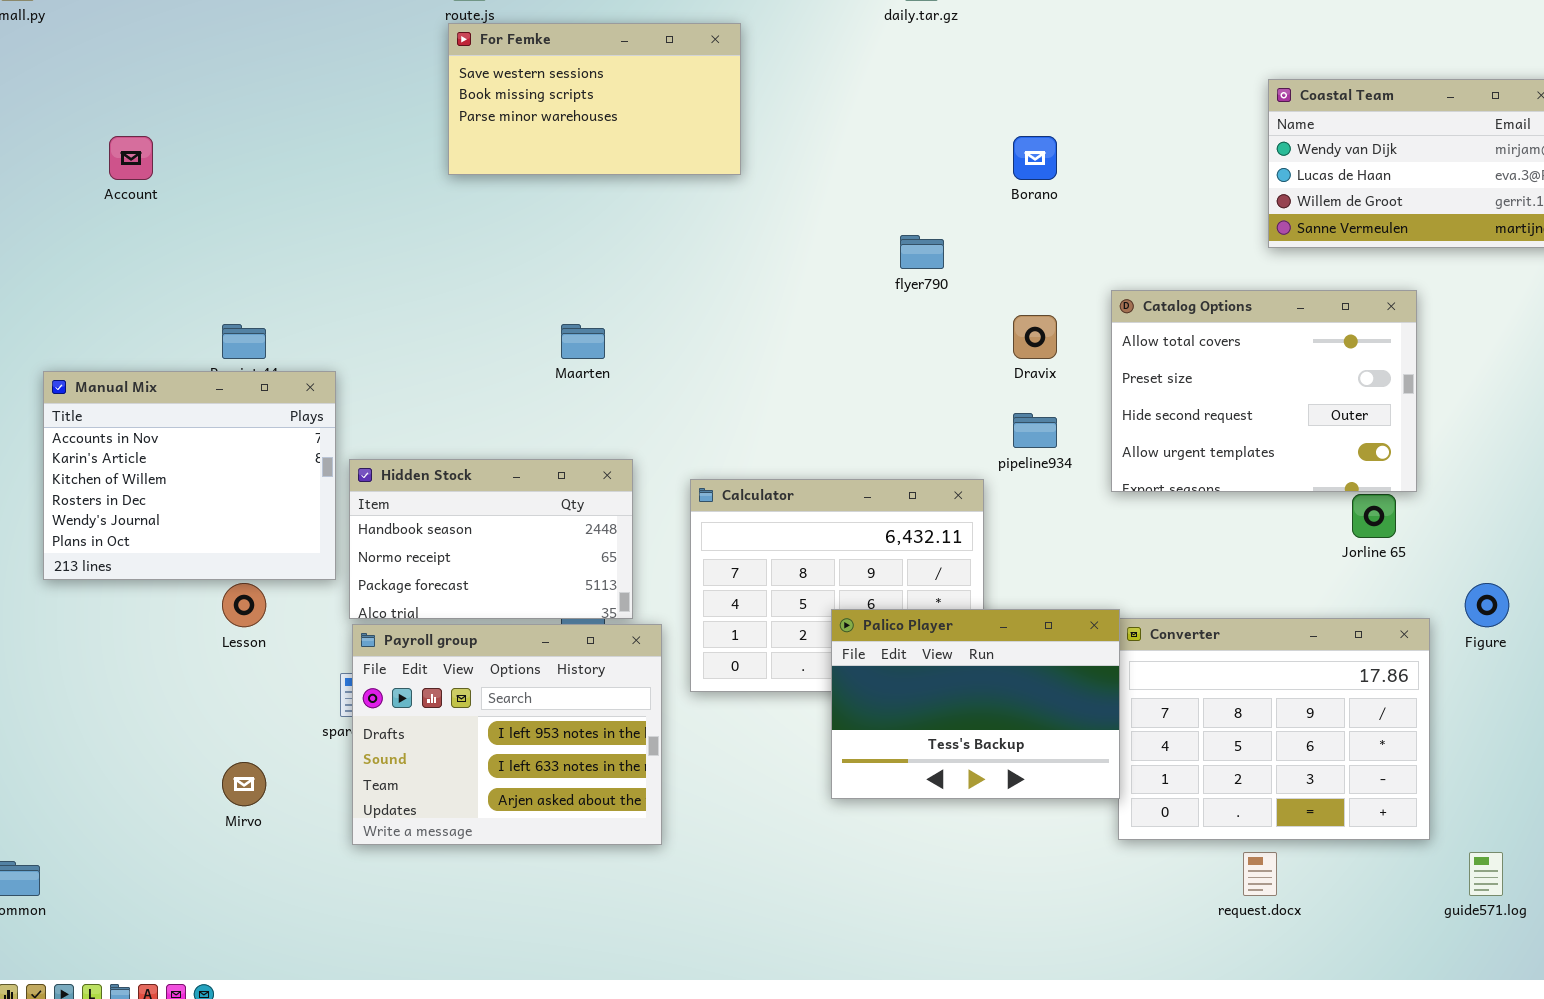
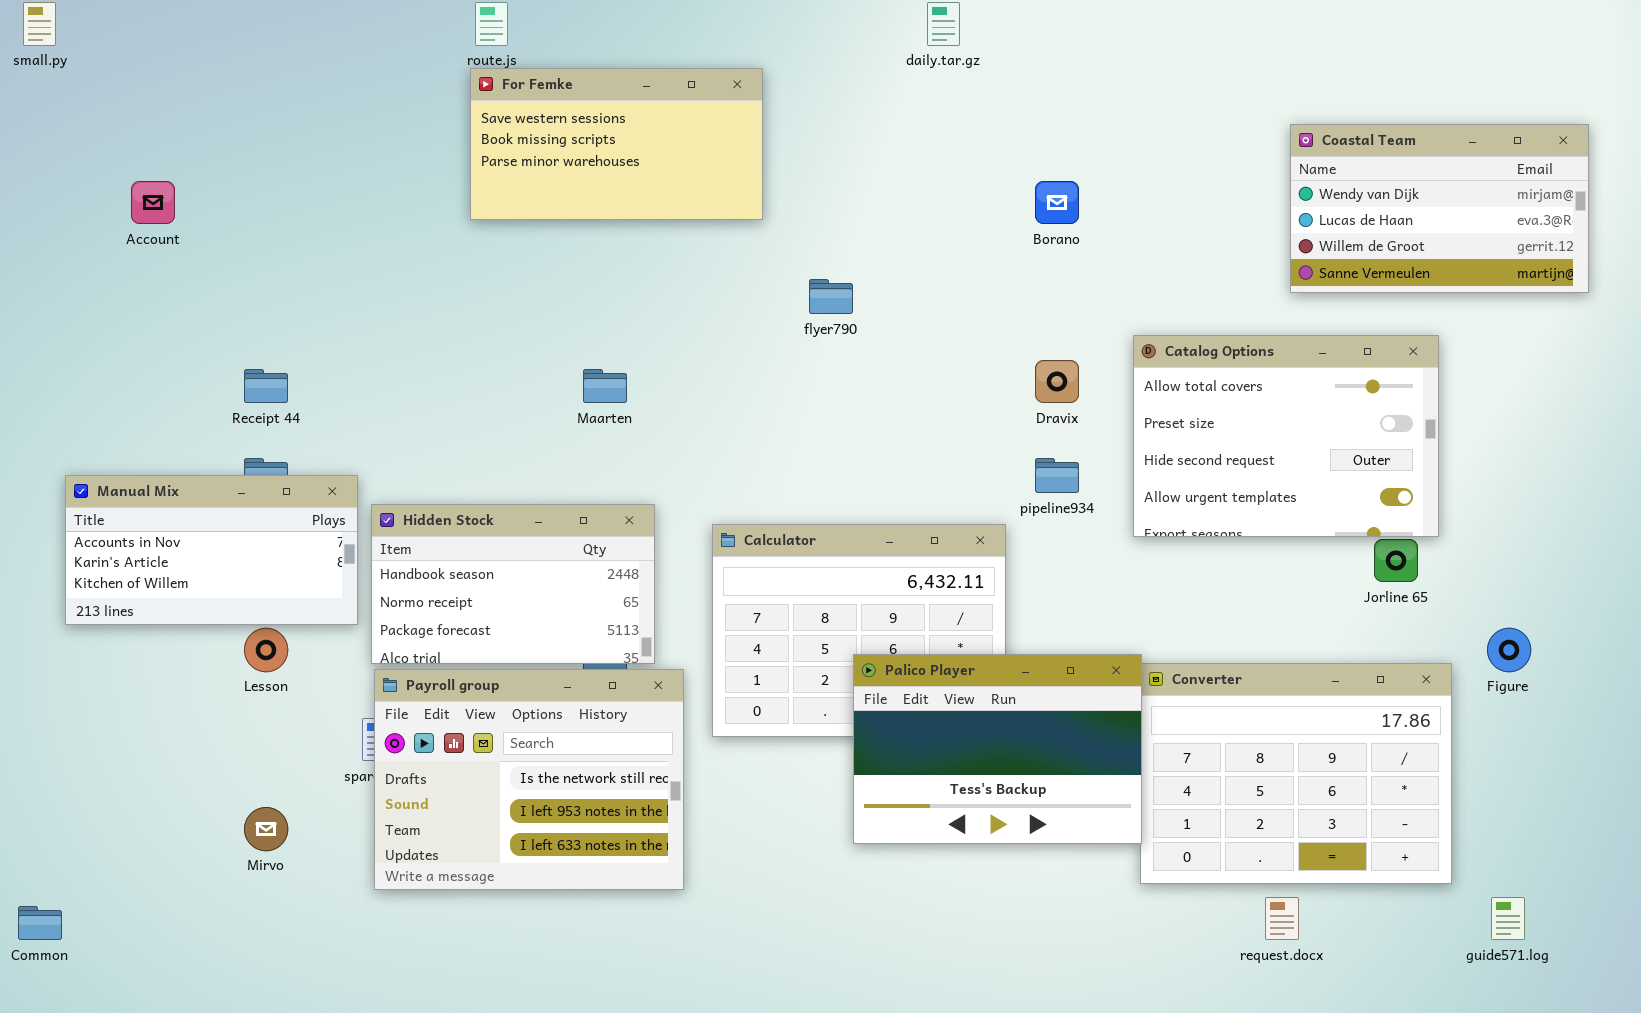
flyer790: [900,235,944,269] -> [809,279,853,314], moved
Manual Mix: [43,371,336,580] -> [65,475,358,625], resized
Payroll group: [352,624,662,845] -> [374,669,684,890], scrolled up 1 row

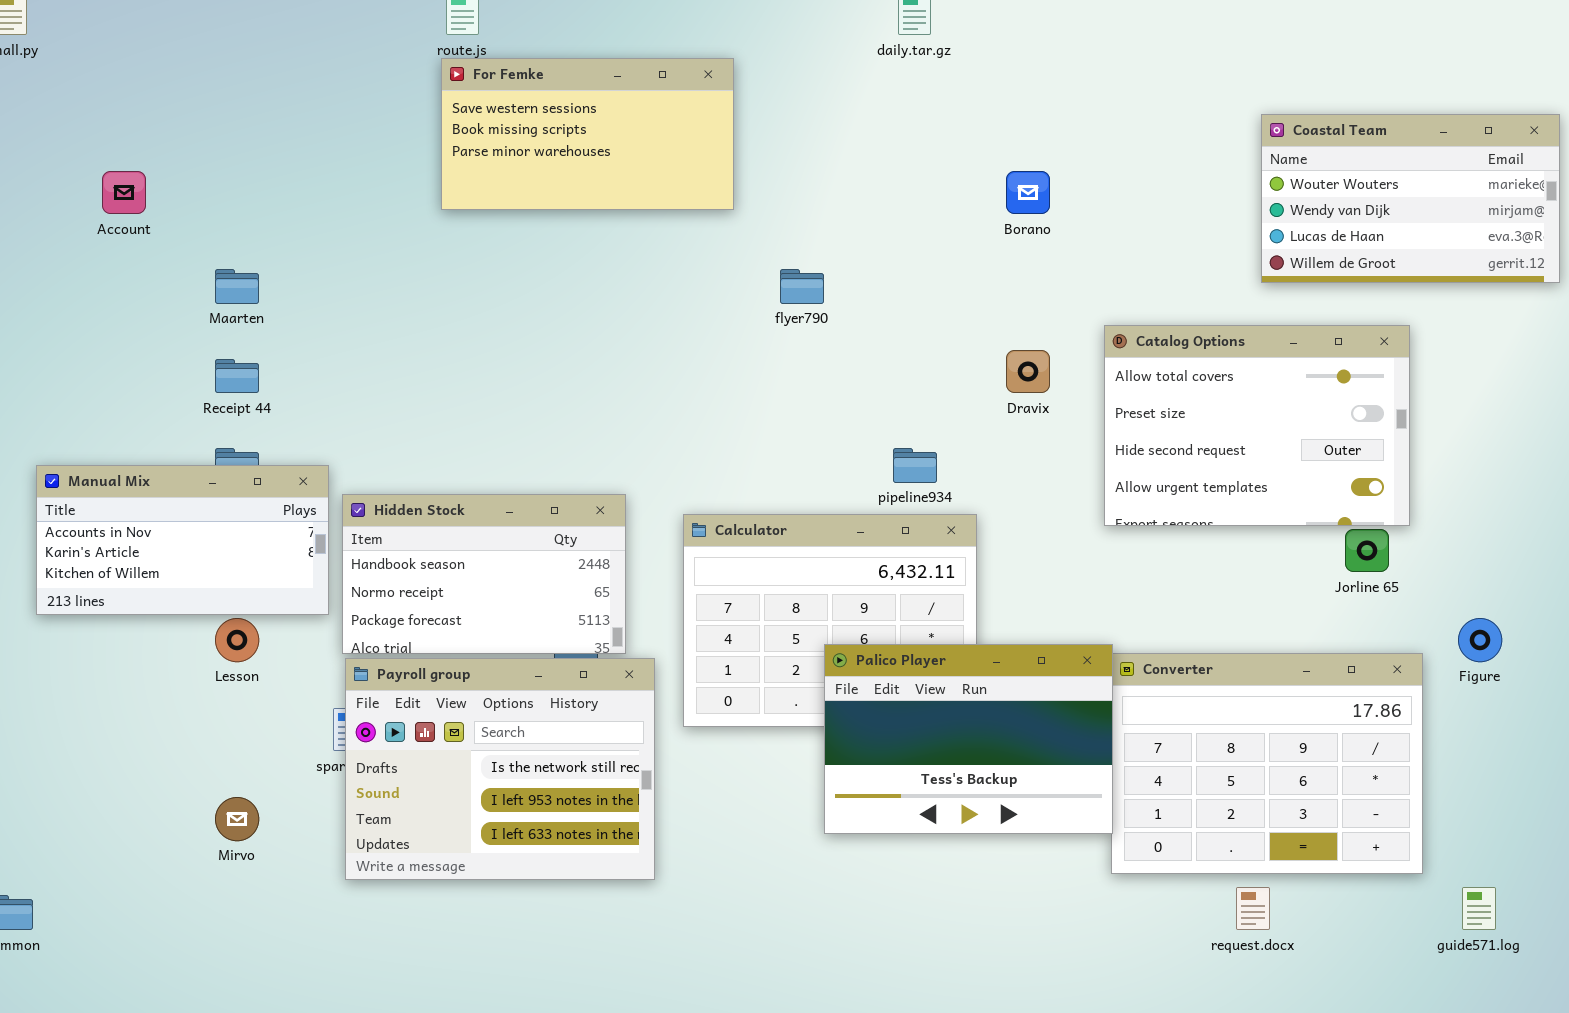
Coastal Team: [1290,124,1589,293] -> [1261,114,1560,283], scrolled up 1 row
Maarten: [583,369,627,403] -> [215,269,259,304], moved
pipeline934: [1035,458,1079,493] -> [893,448,937,483], moved

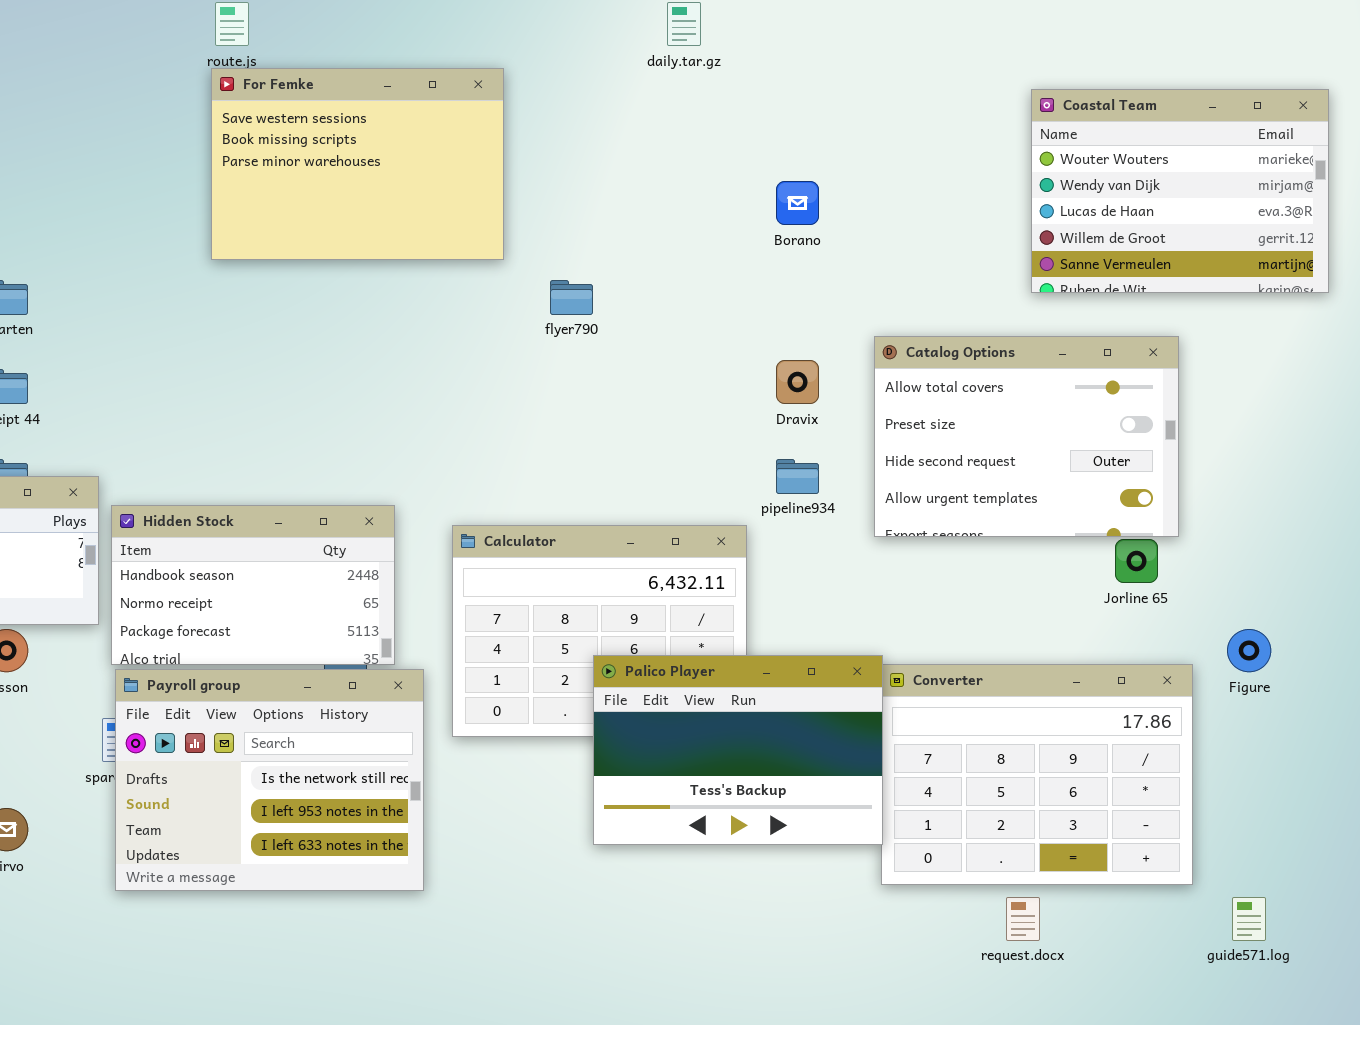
For Femke: [441,58,734,210] -> [211,68,504,260], resized
Coastal Team: [1261,114,1560,283] -> [1031,89,1329,293], resized
pipeline934: [893,448,937,483] -> [776,459,819,494], moved

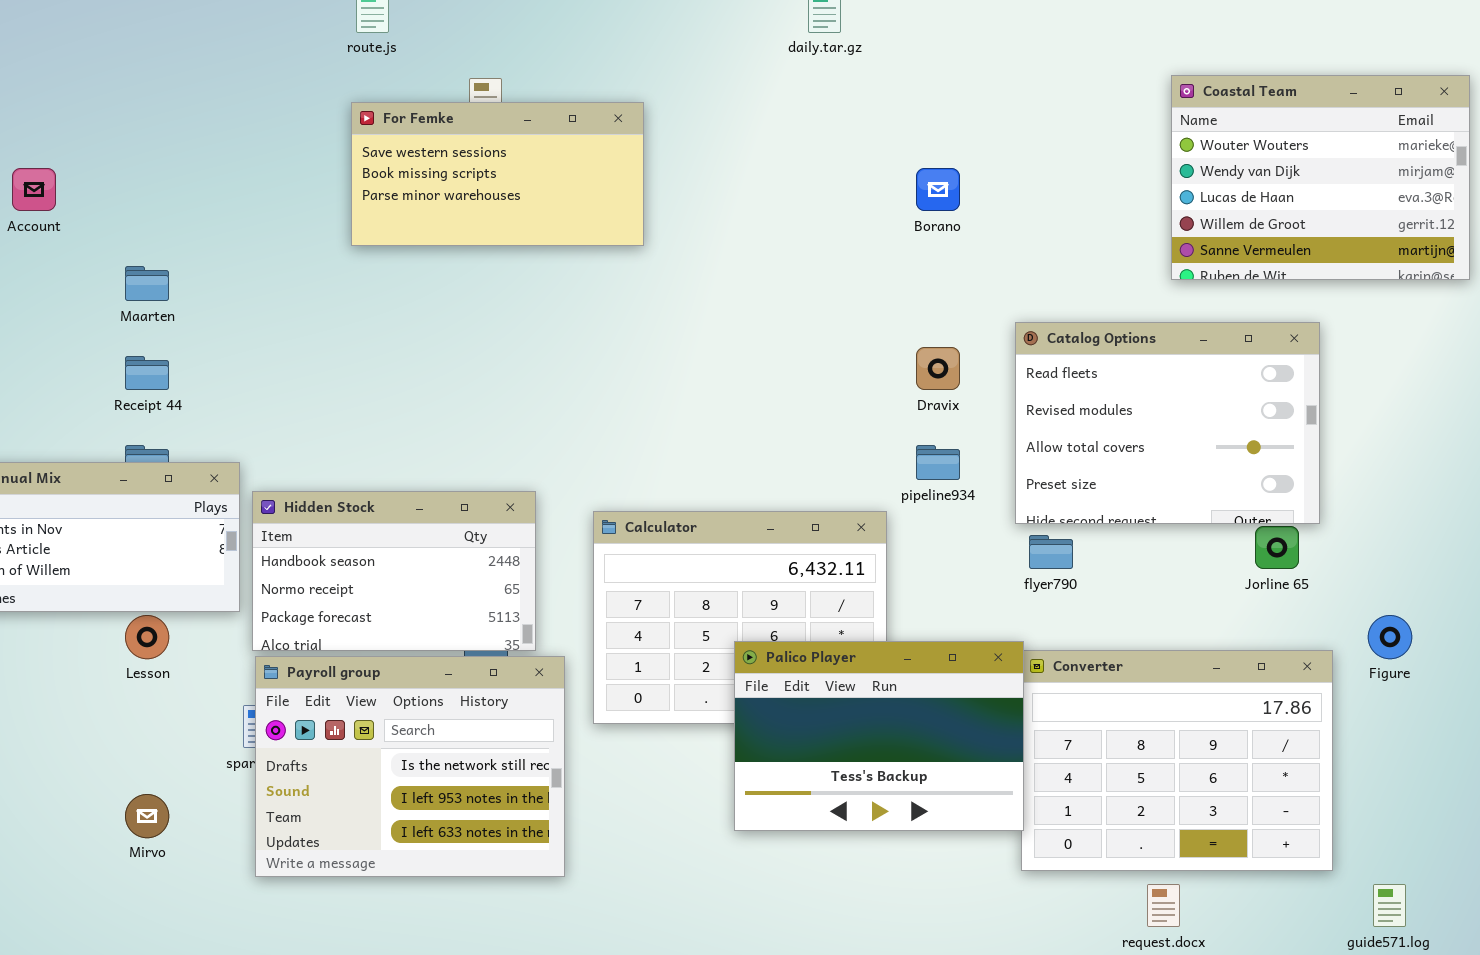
For Femke: [211,68,504,260] -> [351,102,644,246], resized
flyer790: [550,280,593,315] -> [1029,535,1073,569], moved
Catalog Options: [874,336,1179,537] -> [1015,322,1320,524], scrolled up 2 rows

